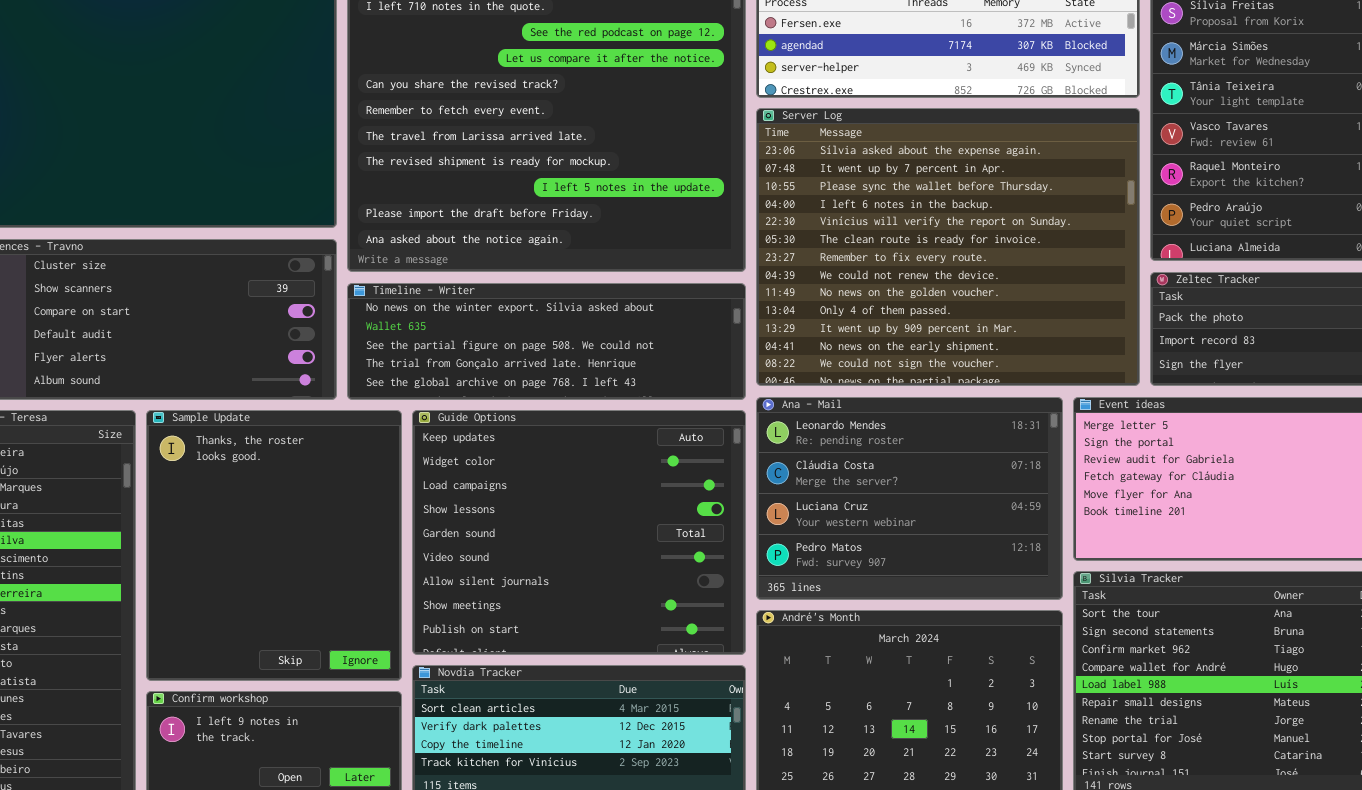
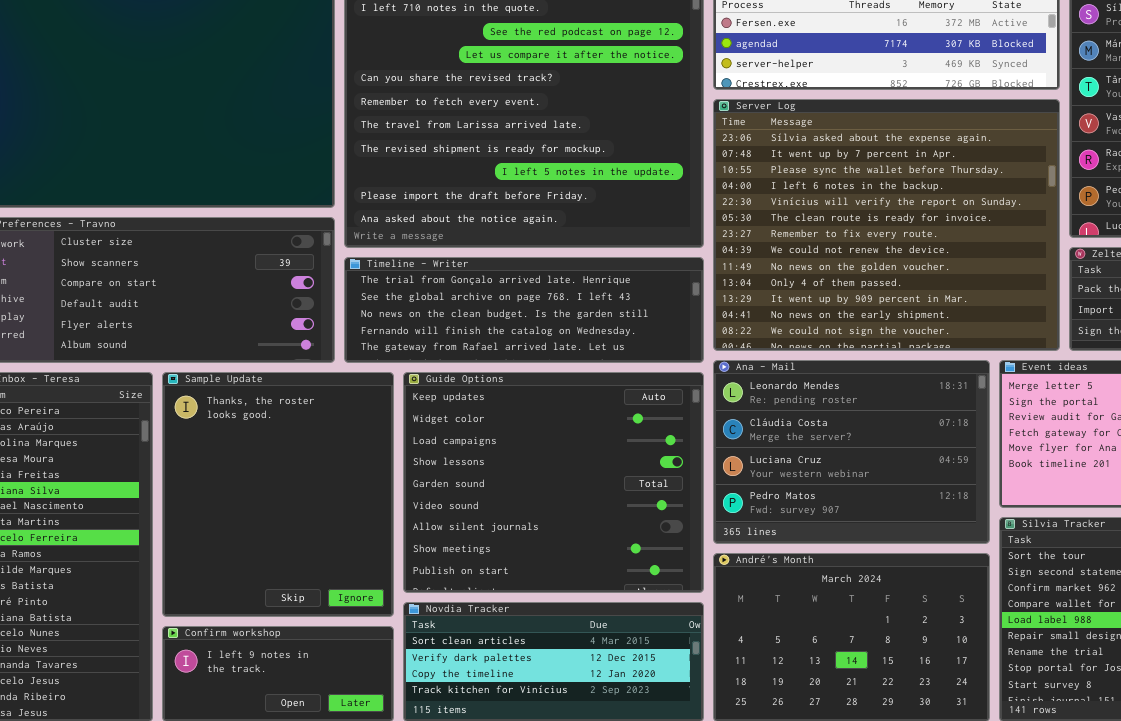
Timeline - Writer: [347,283,746,400] -> [344,257,704,363], scrolled down 3 rows

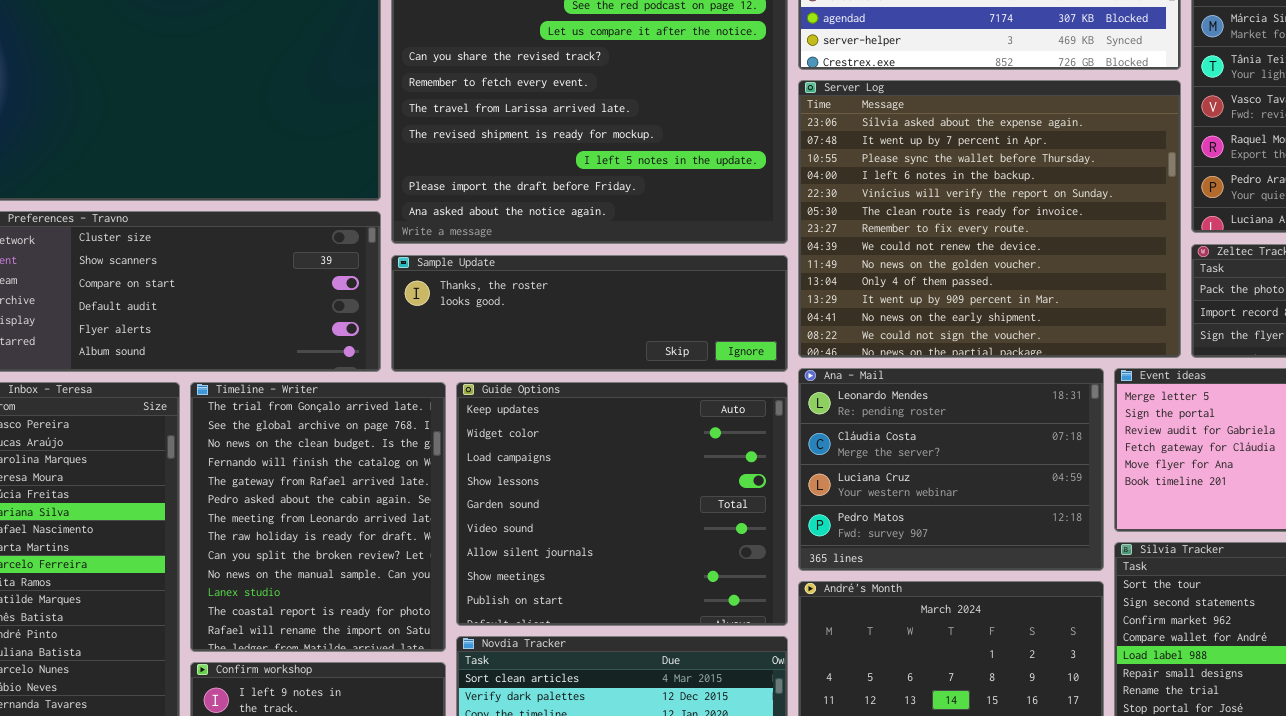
Timeline - Writer: [344,257,704,363] -> [190,382,446,652], moved, resized
Sample Update: [162,372,394,617] -> [391,255,788,372], moved, resized

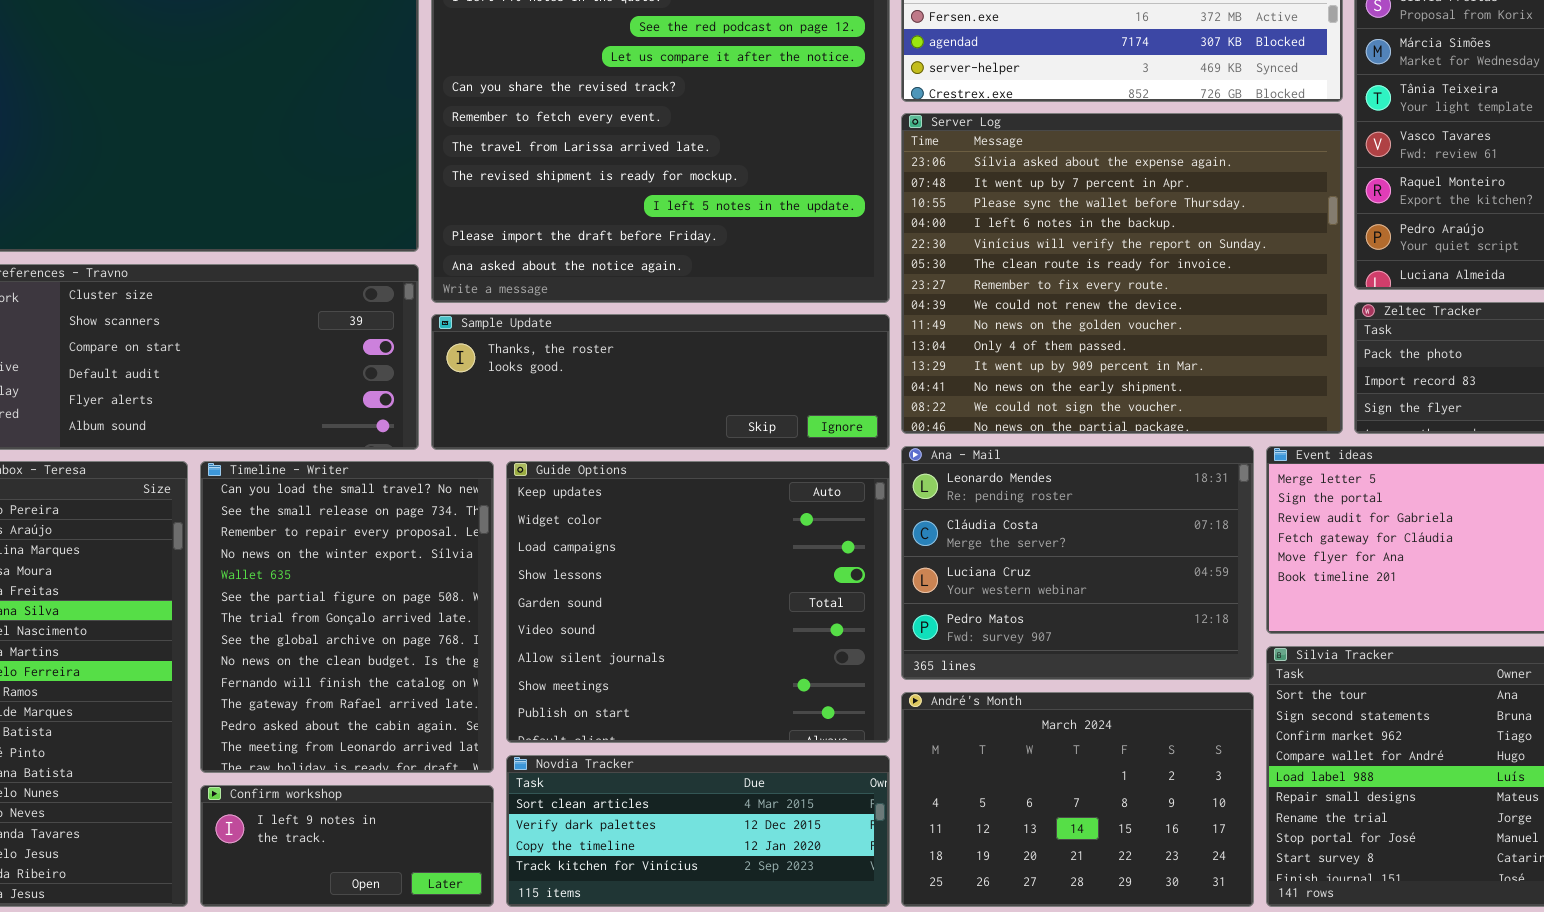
Timeline - Writer: [190,382,446,652] -> [200,461,494,773], scrolled up 6 rows

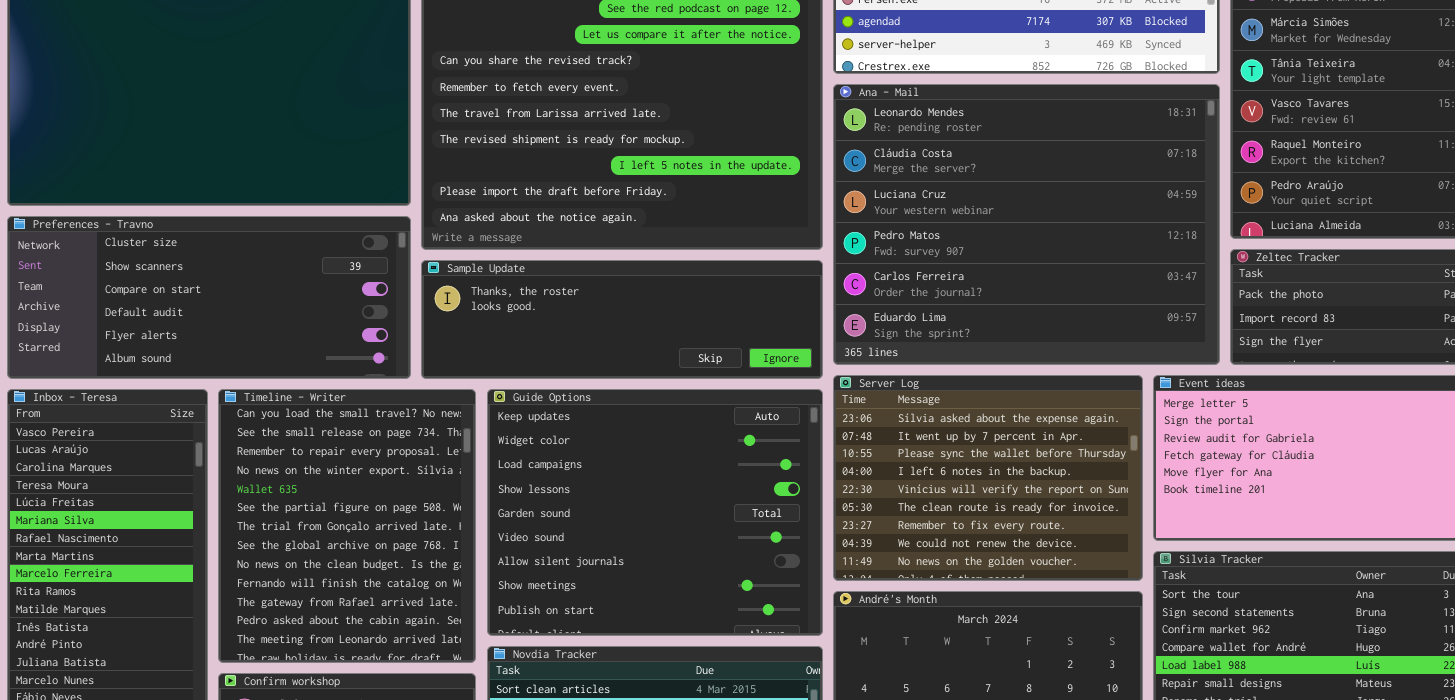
Server Log: [901,113,1343,434] -> [833,375,1143,581], moved, resized
Ana - Mail: [901,446,1254,680] -> [833,84,1220,365], moved, resized

